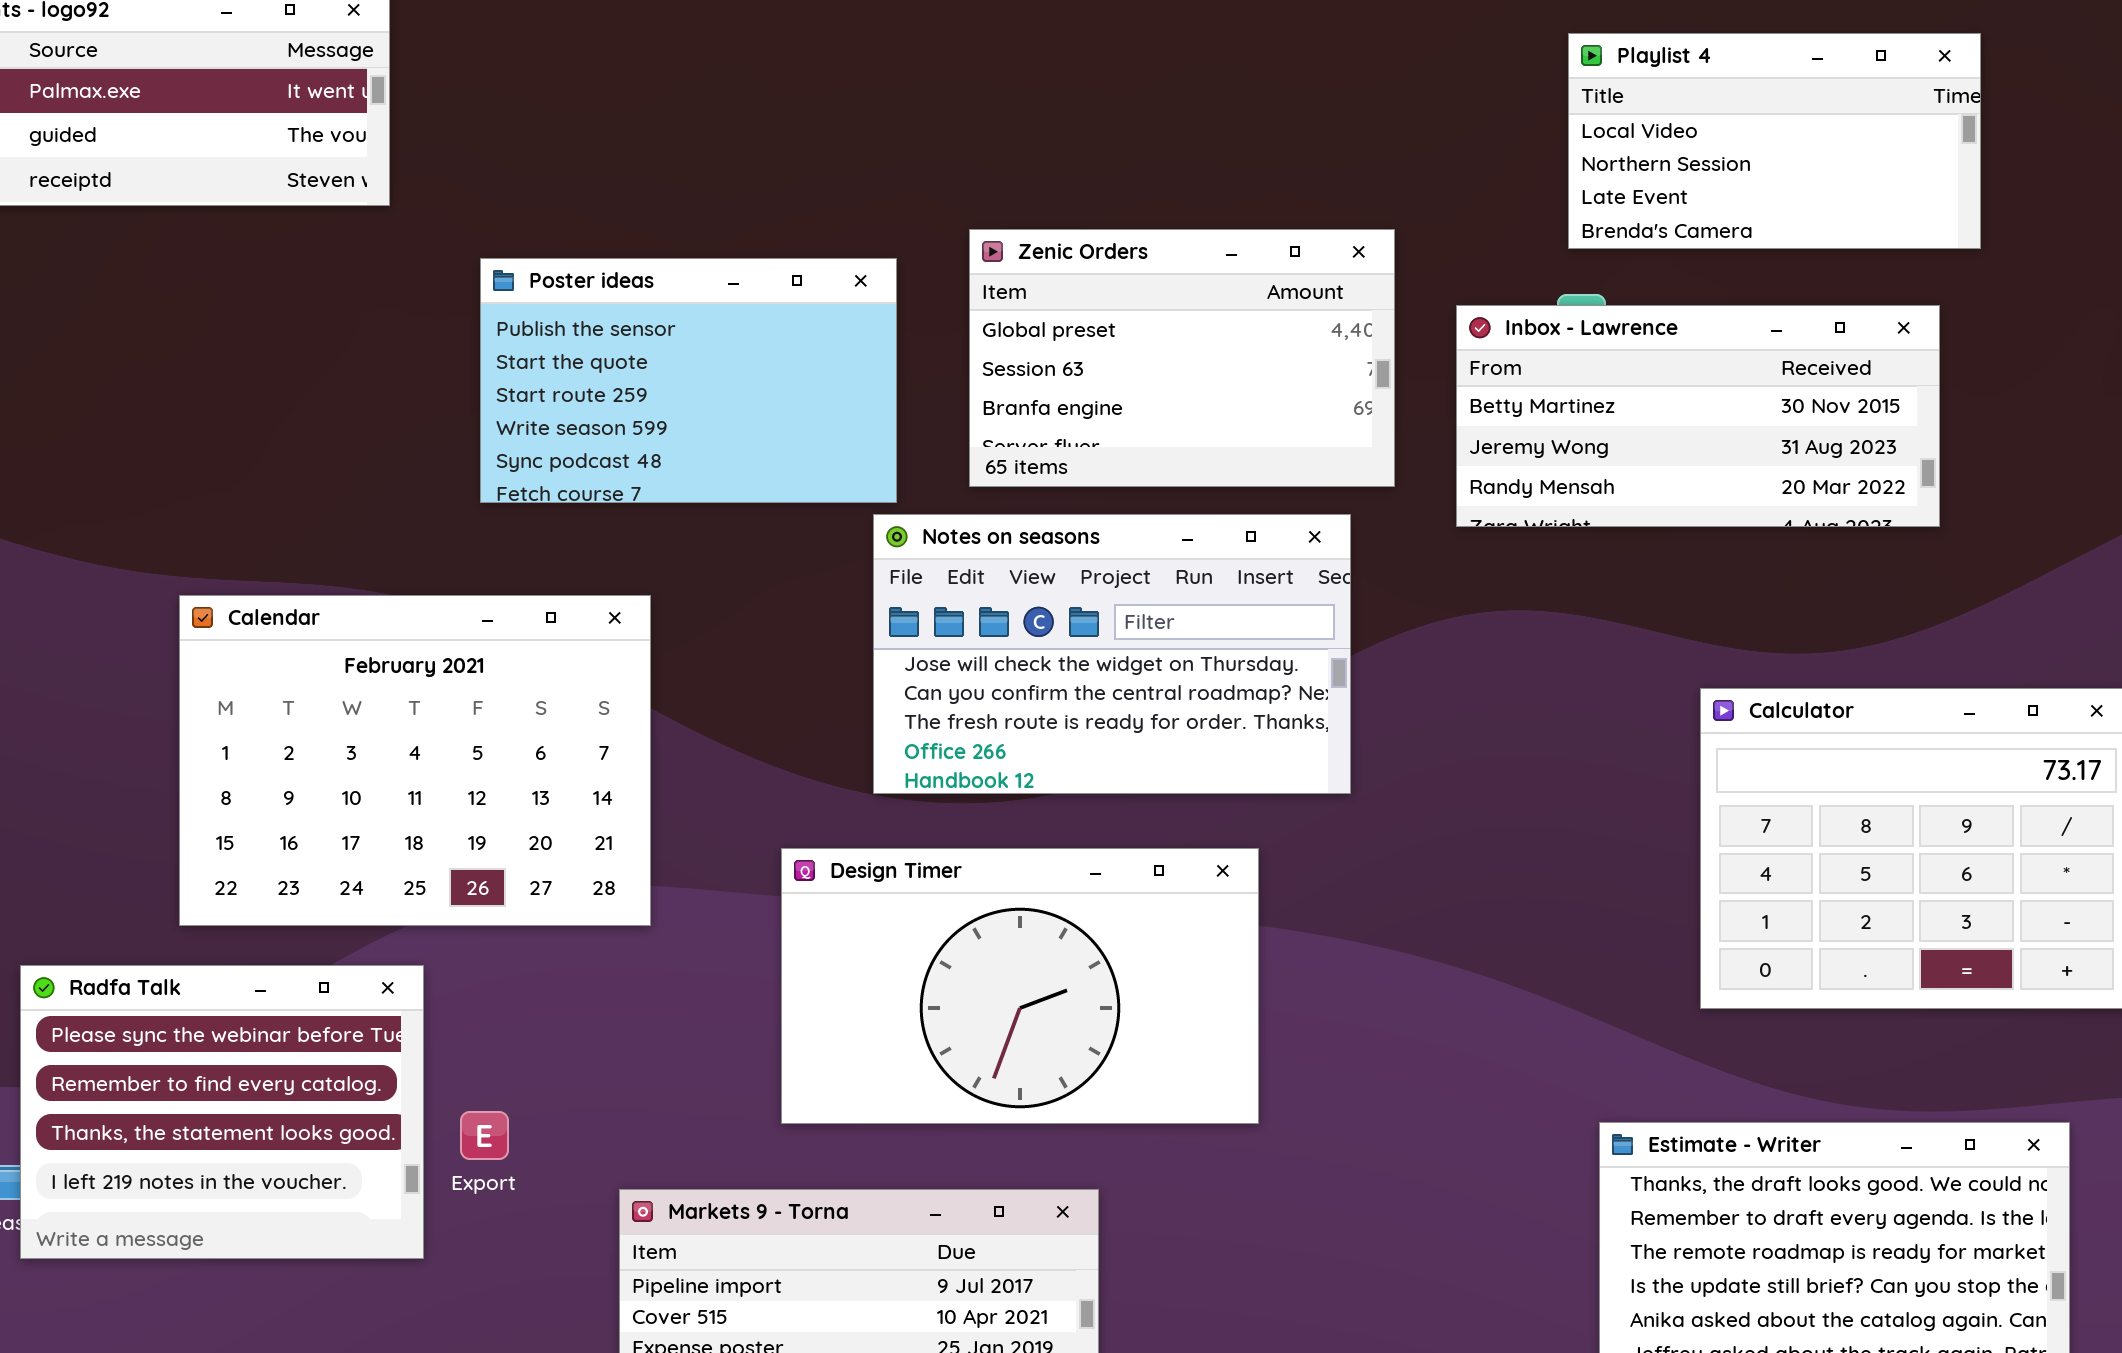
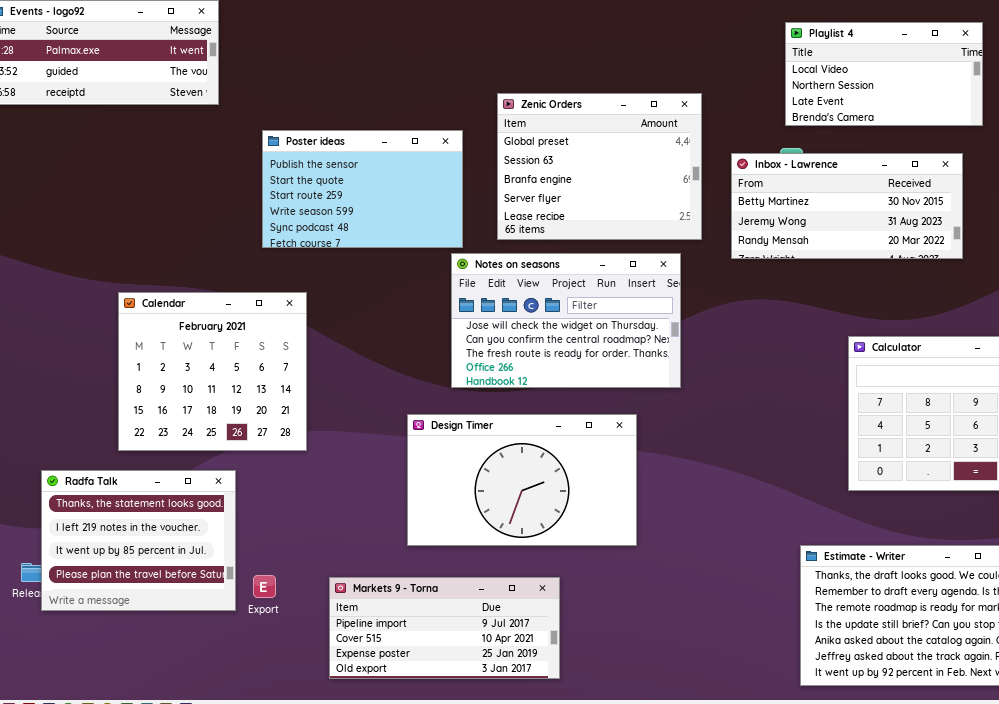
Zenic Orders: [969,229,1395,487] -> [497,93,702,240], resized
Calendar: [179,595,651,926] -> [118,292,307,451], resized
Radfa Talk: [20,965,424,1259] -> [41,470,236,611], scrolled down 2 rows
Export: [460,1111,509,1160] -> [253,575,276,598], moved

